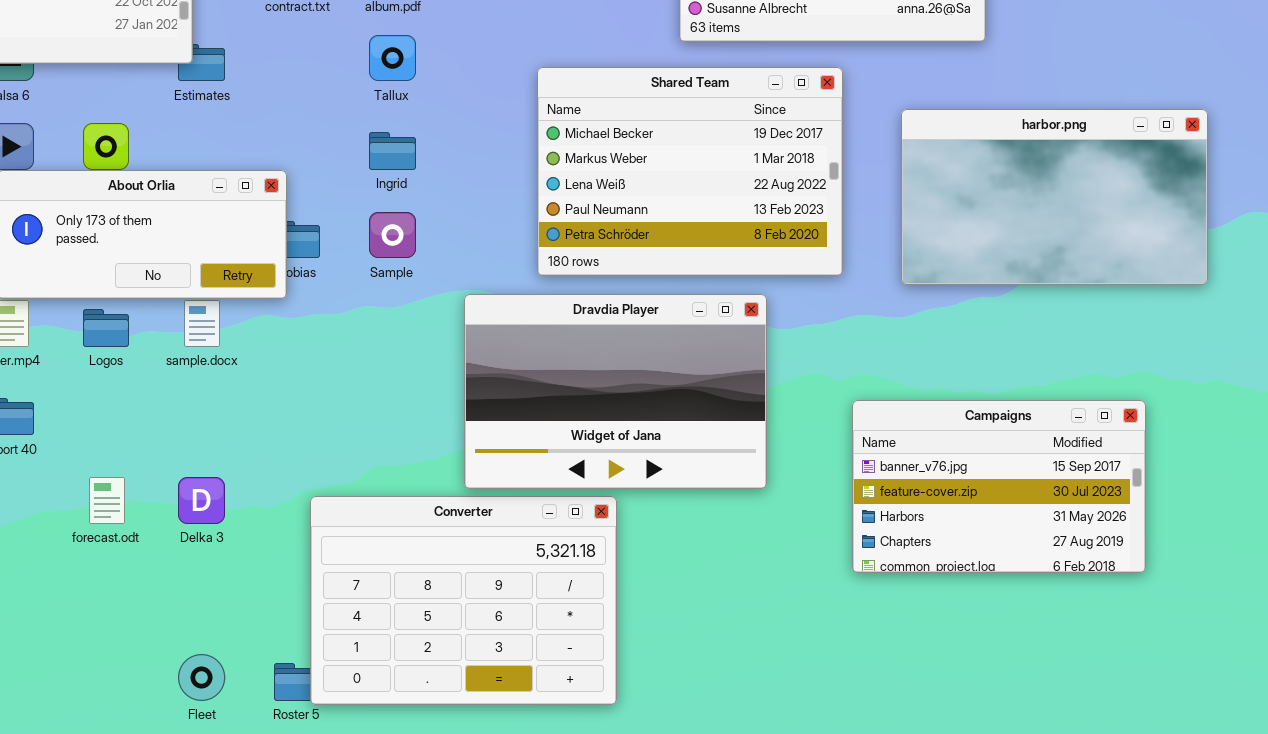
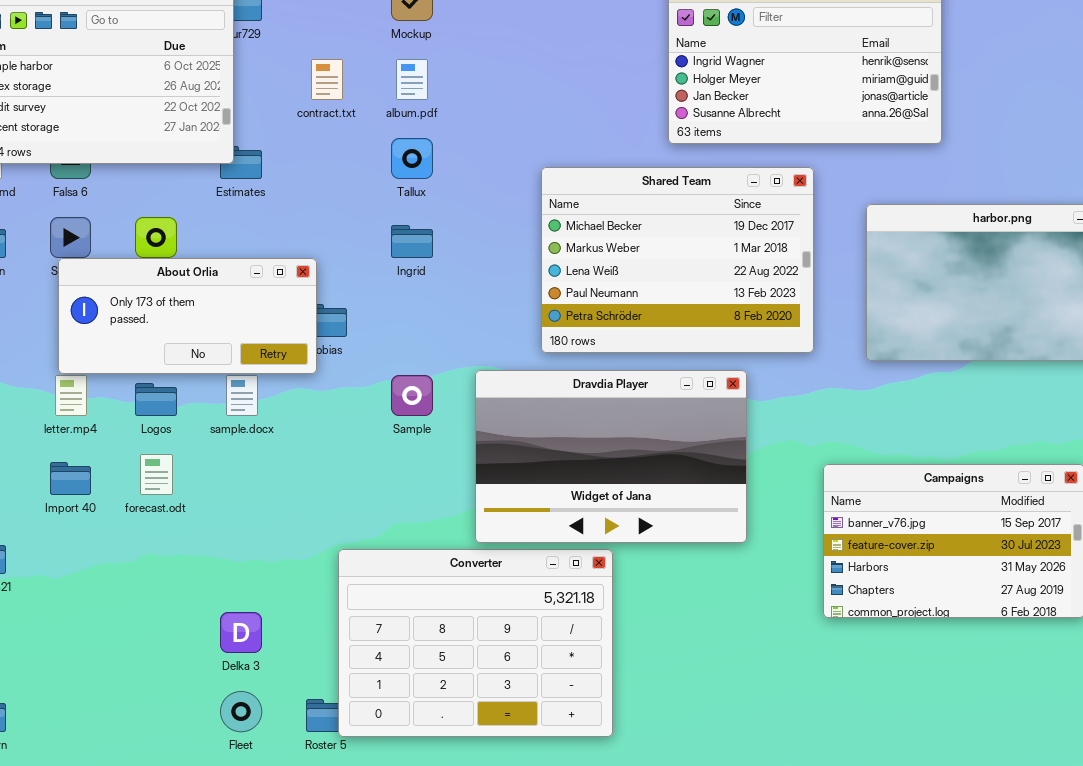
Sample: [369,212,416,258] -> [391,375,433,416], moved
forecast.odt: [89,477,125,524] -> [140,454,173,495], moved
Delka 3: [178,477,225,524] -> [220,612,262,653], moved

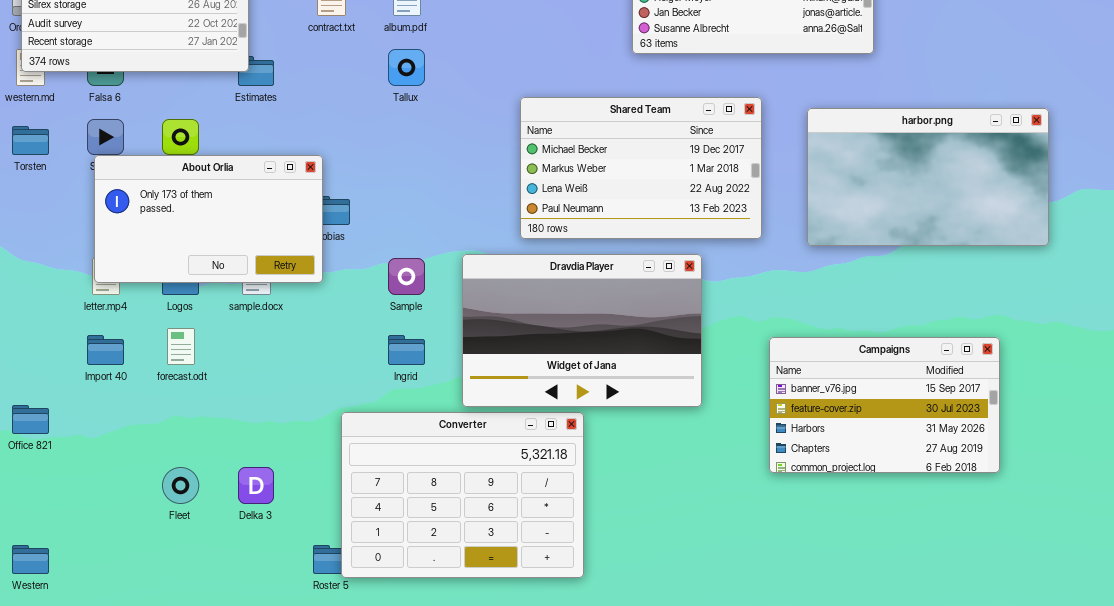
Shared Team: [541,167,814,353] -> [520,97,762,239], resized
Ingrid: [391,225,433,258] -> [388,335,425,365], moved
About Orlia: [58,258,317,374] -> [94,155,323,283], resized
Fleet: [220,691,262,732] -> [162,467,199,504], moved

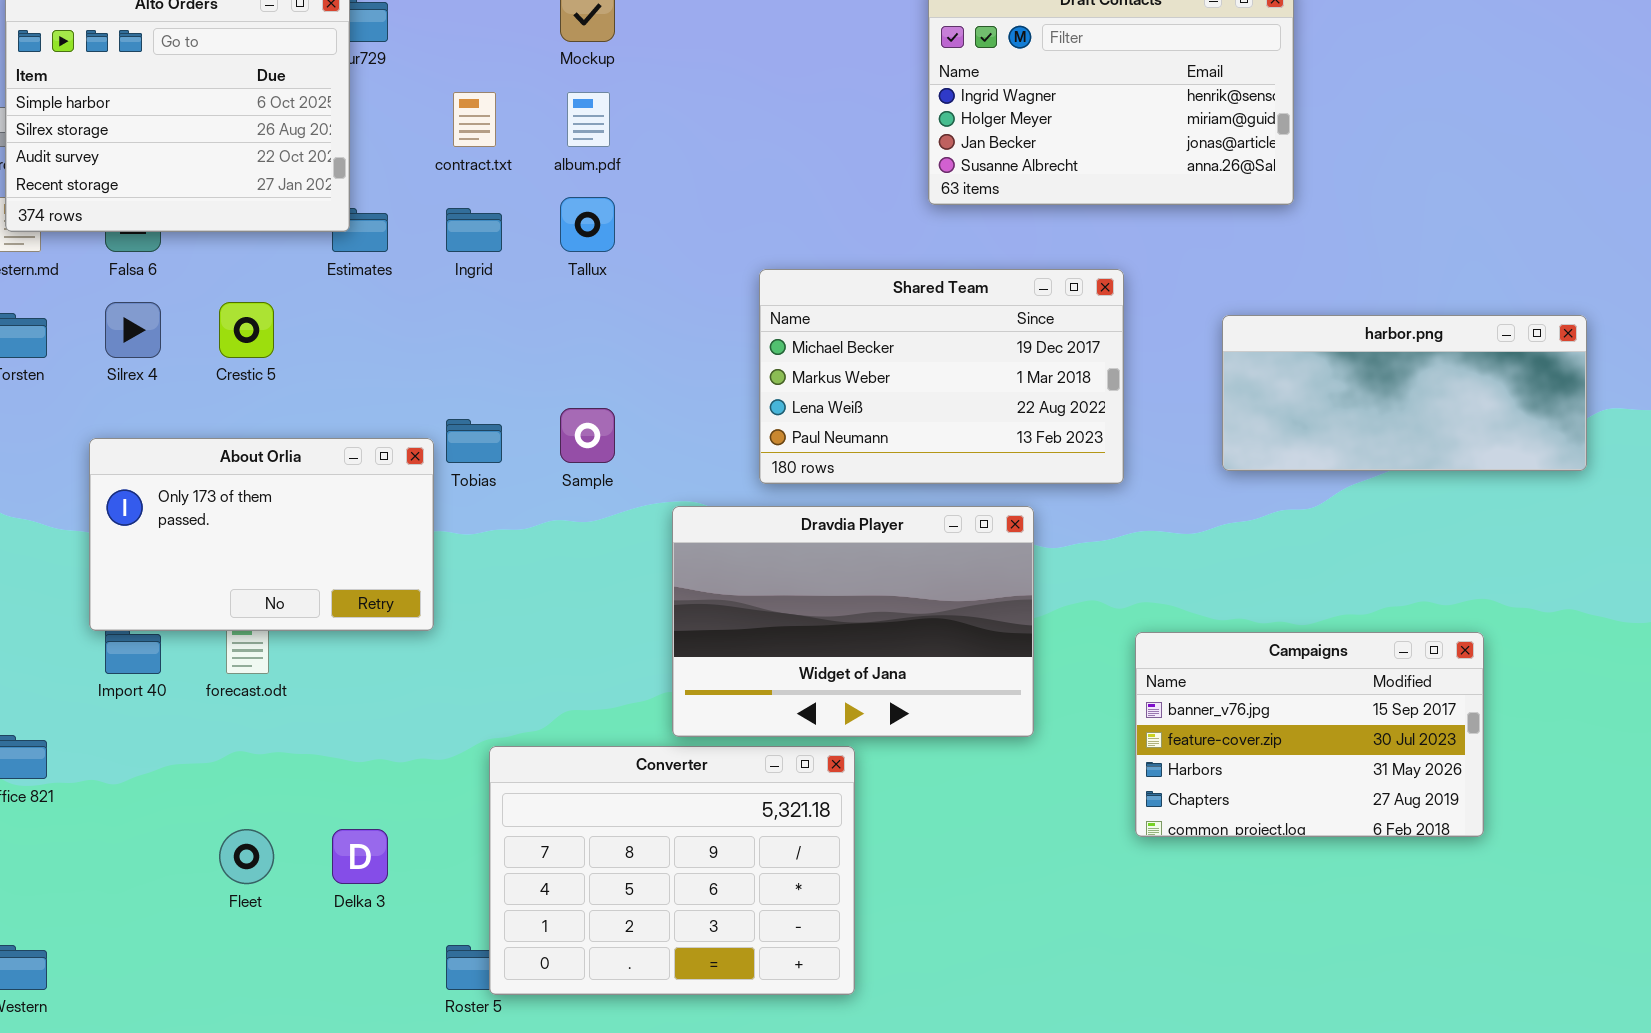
harbor.png: [807,108,1049,246] -> [1222,315,1587,471], moved, resized
About Orlia: [94,155,323,283] -> [89,438,434,631], moved
Sample: [388,258,425,295] -> [560,408,615,463], moved
Ingrid: [388,335,425,365] -> [446,208,502,252], moved

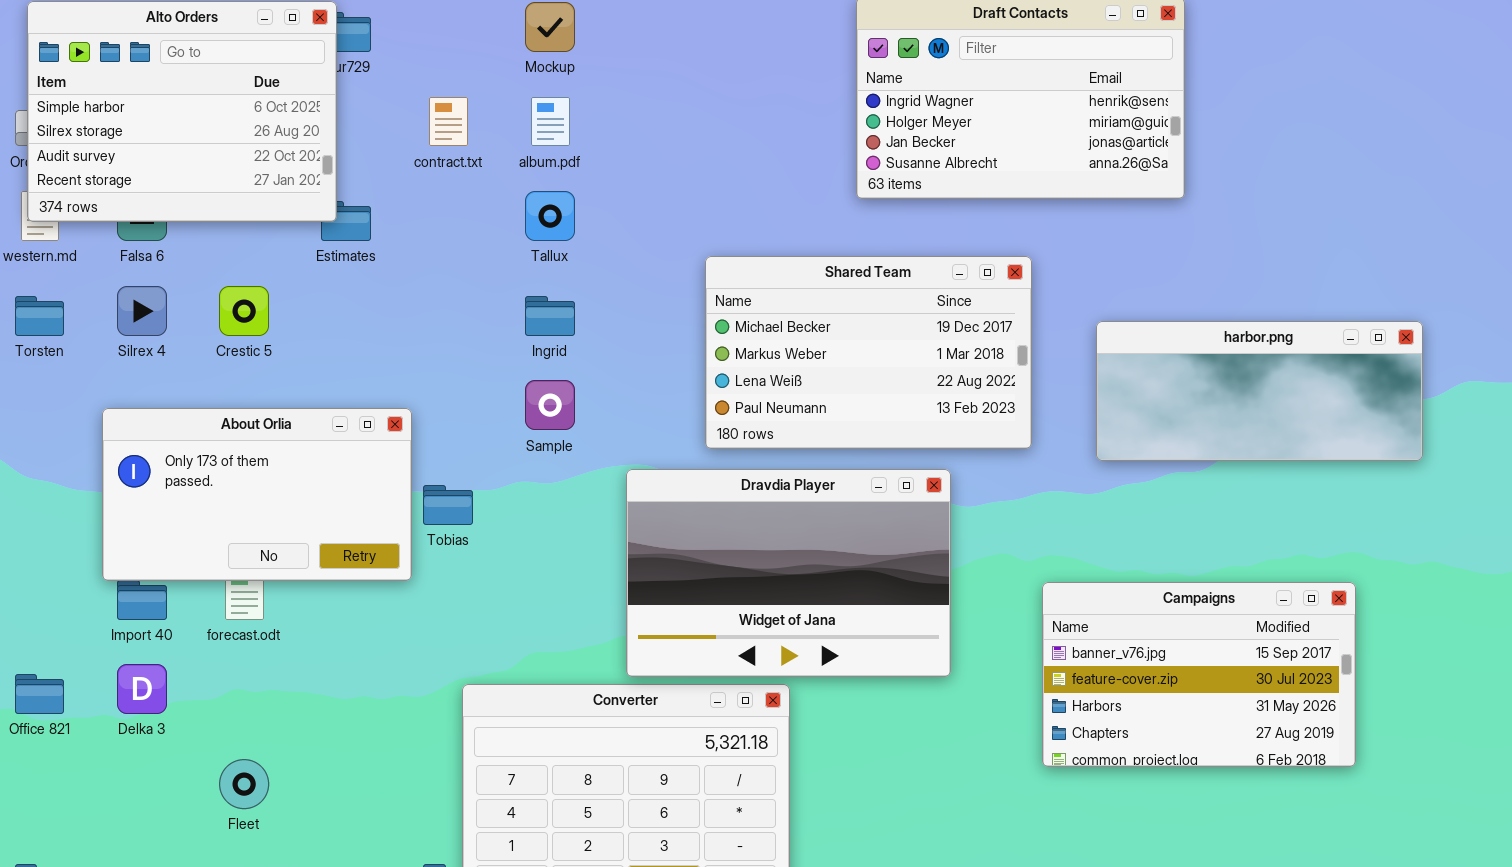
Ingrid: [446,208,502,252] -> [525,296,575,336], moved
harbor.png: [1222,315,1587,471] -> [1096,321,1423,461], moved
Tobias: [446,419,502,463] -> [423,485,473,525], moved
Delka 3: [332,829,388,884] -> [117,664,167,714], moved

